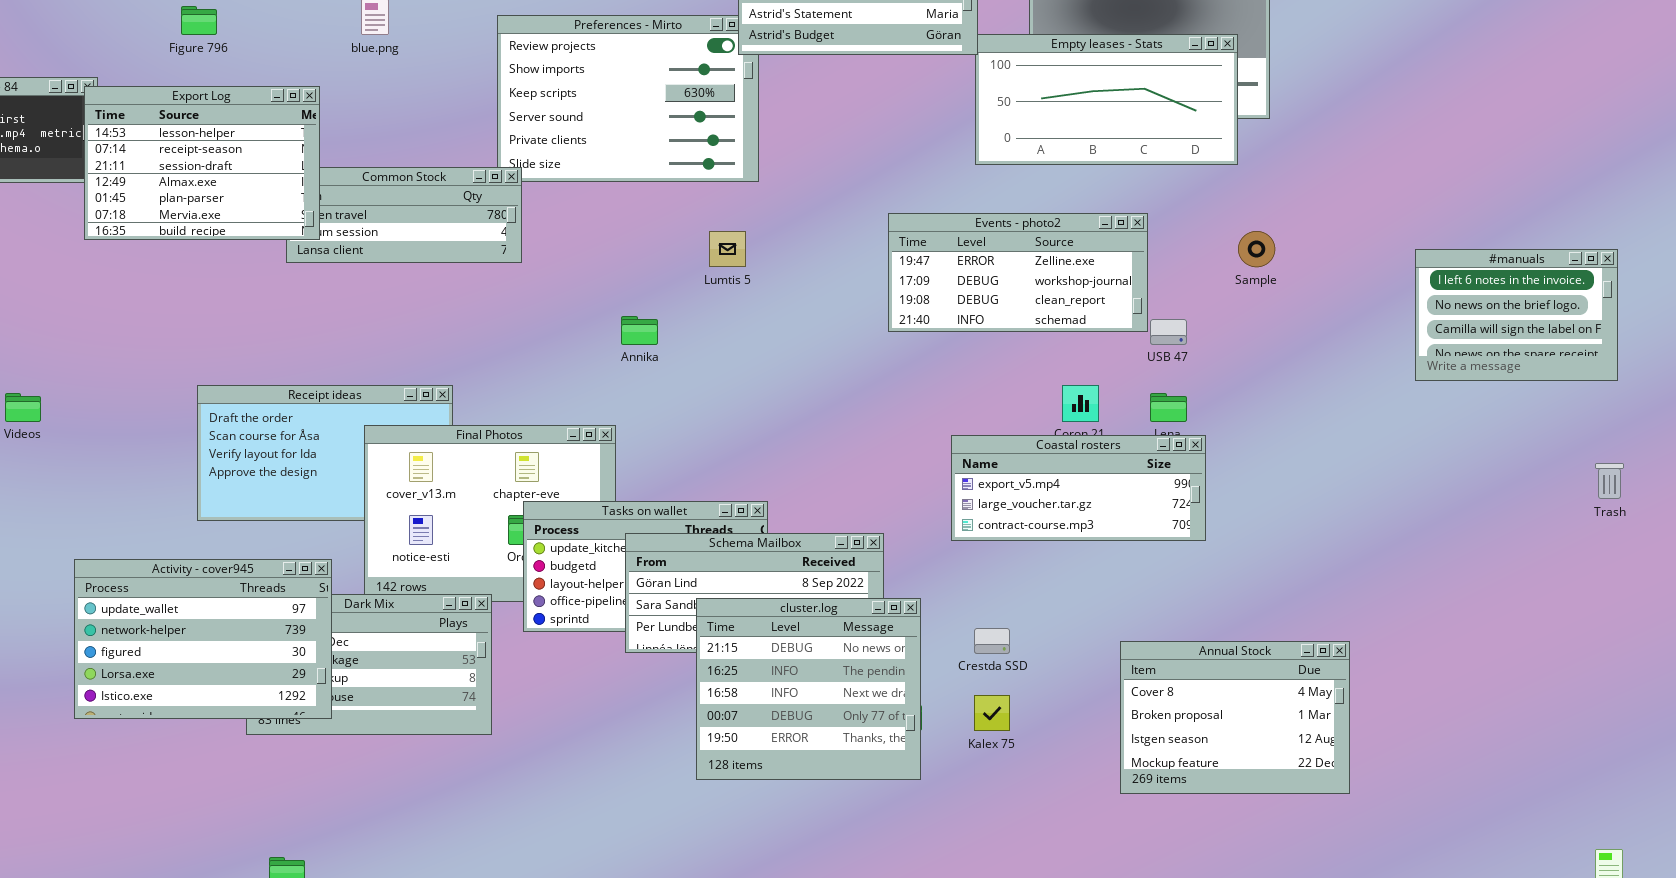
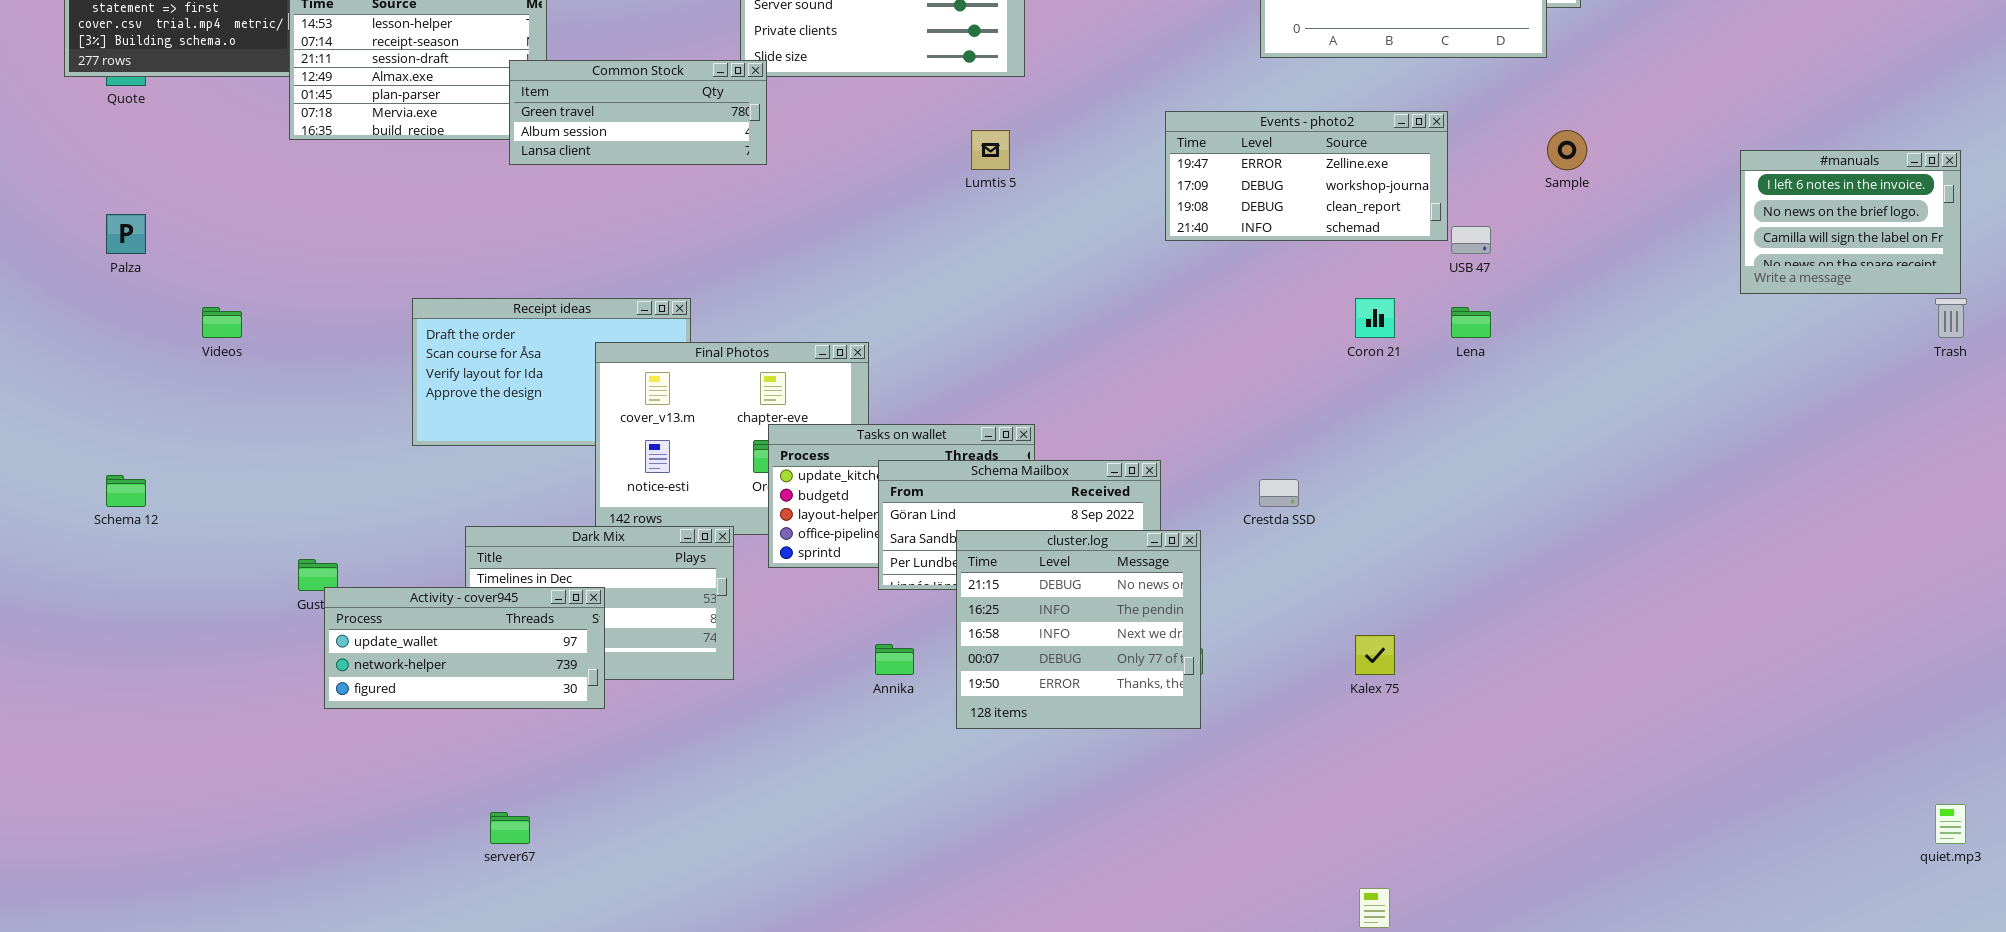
Common Stock: [286,167,522,263] -> [509,60,767,165], raised
Annika: [621,316,658,345] -> [875,644,914,675], moved
Coastal rosters: [951,435,1206,541] -> none, closed
Trash: [1595,463,1624,499] -> [1935,298,1967,338], moved
Activity - cover945: [74,559,332,719] -> [324,587,605,709], moved, resized
Crestda SSD: [974,628,1010,654] -> [1259,479,1299,507], moved
Annual Stock: [1120,641,1350,794] -> none, closed
Kalex 75: [974,695,1010,731] -> [1355,635,1395,675], moved

